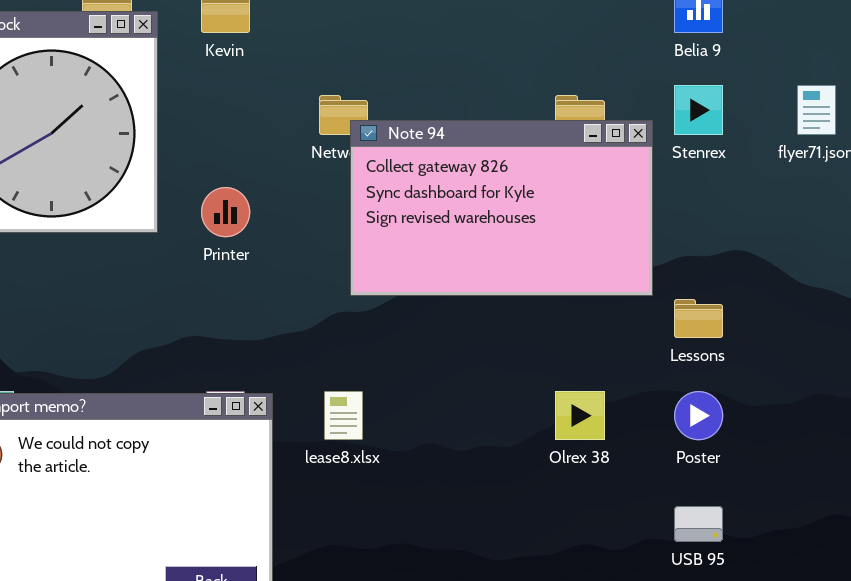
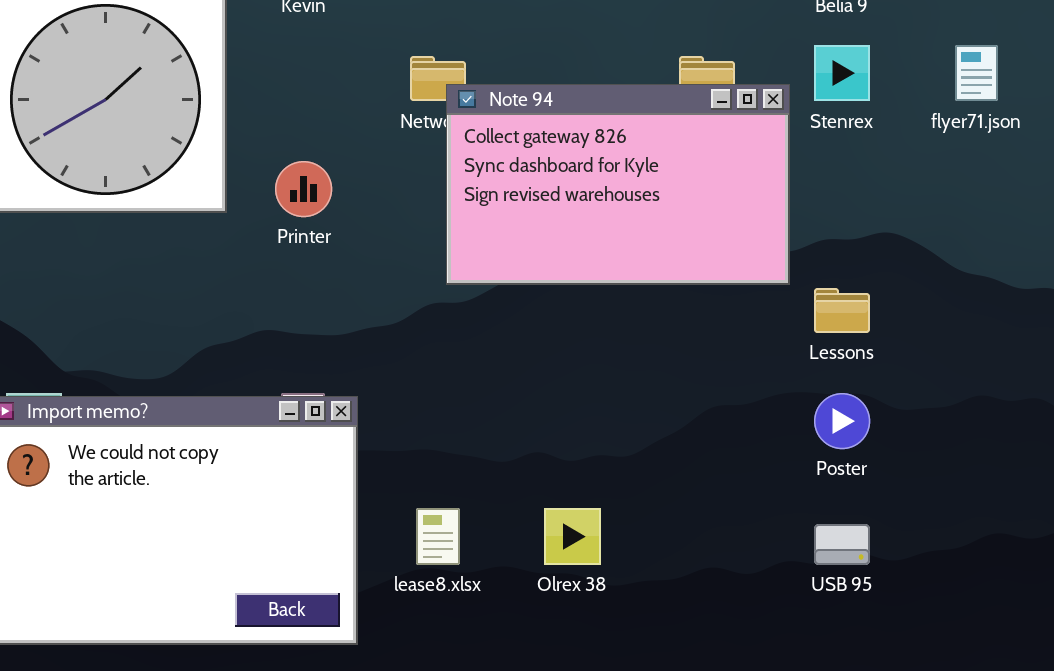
lease8.xlsx: [324,391,363,440] -> [416,508,460,565], moved
Olrex 38: [555,391,605,440] -> [544,508,601,565], moved

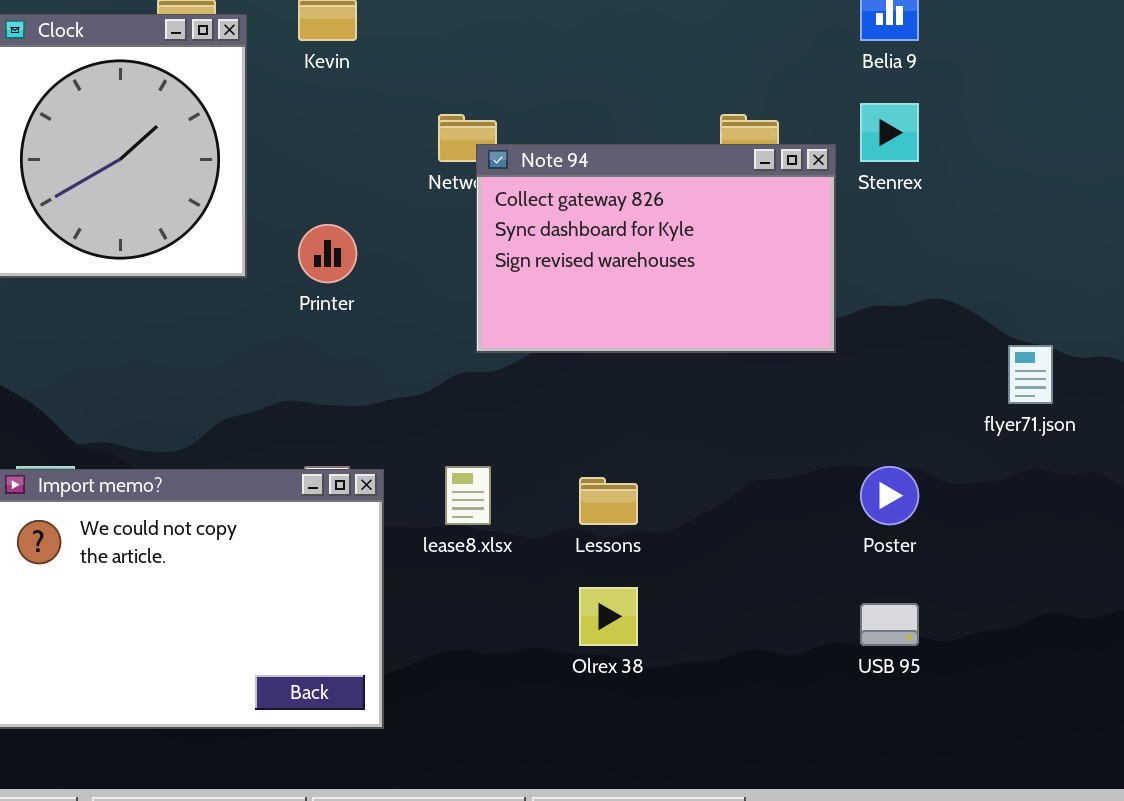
flyer71.json: [955,45,998,101] -> [1008,345,1053,404], moved
Lessons: [814,288,870,333] -> [579,477,638,525], moved
lease8.xlsx: [416,508,460,565] -> [445,466,491,525], moved

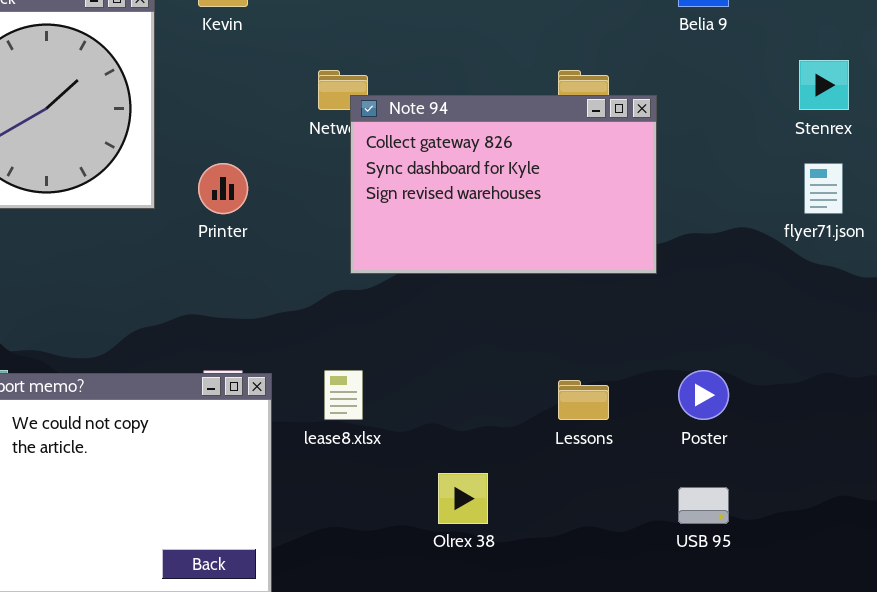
Stenrex: [860,103,919,162] -> [799,60,849,110], moved
flyer71.json: [1008,345,1053,404] -> [804,163,843,214], moved
Lessons: [579,477,638,525] -> [558,380,609,420], moved

